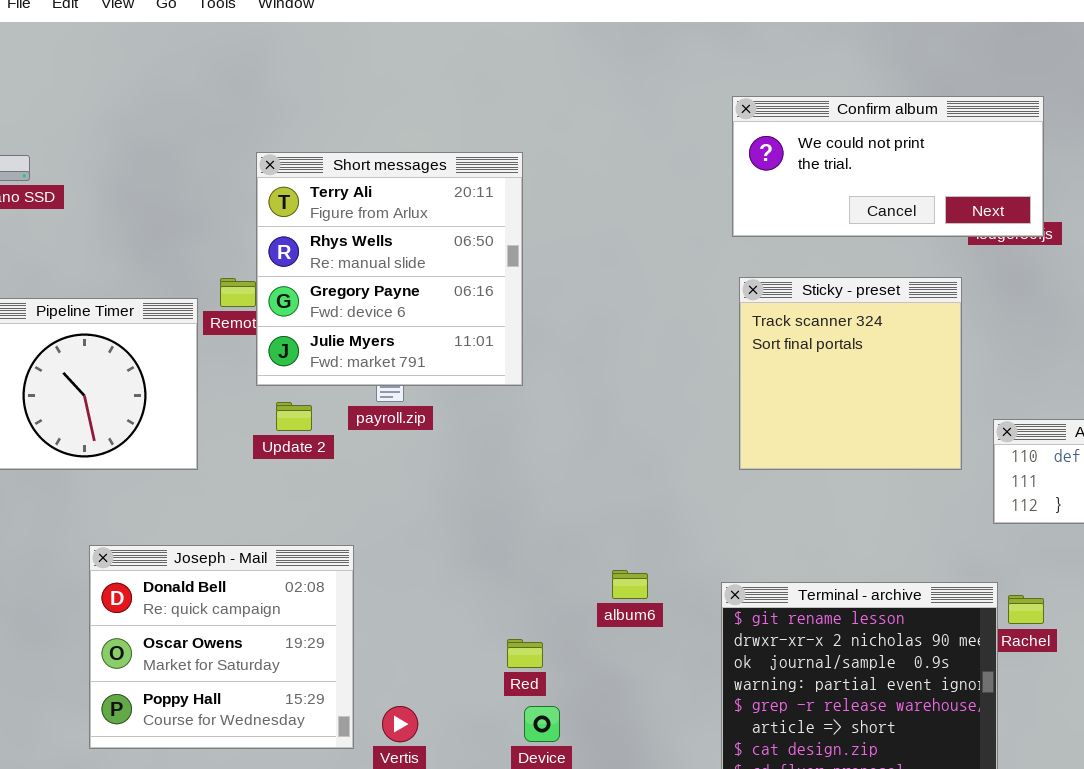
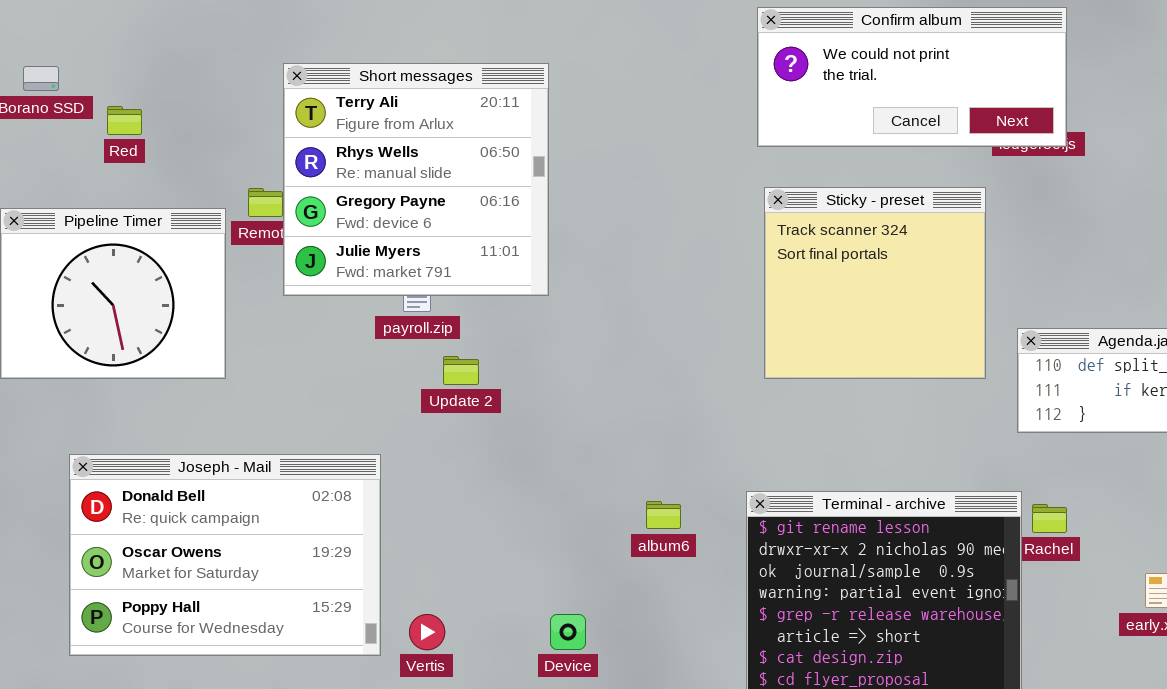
Update 2: [276,402,312,431] -> [443,356,479,385], moved
Joseph - Mail: [89,545,354,749] -> [69,454,381,656], resized
album6: [612,570,648,599] -> [646,501,681,529], moved
Red: [507,639,543,668] -> [107,106,142,135], moved

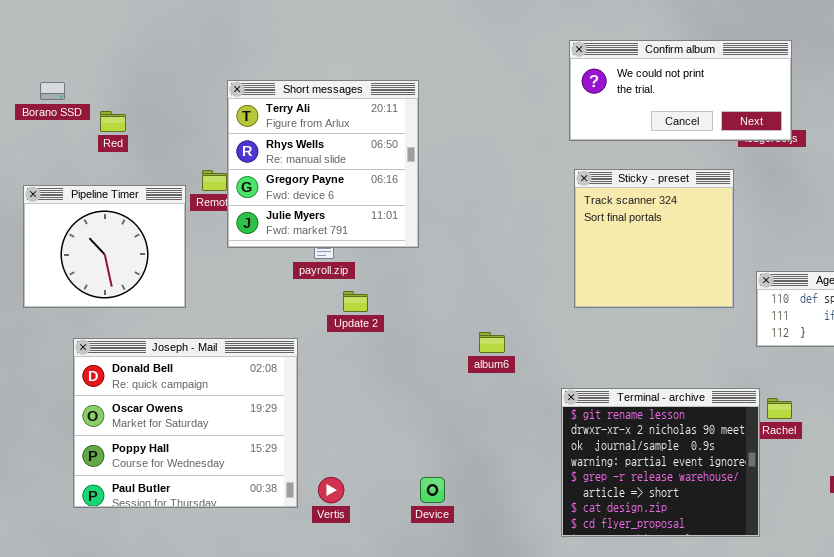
Joseph - Mail: [69,454,381,656] -> [73,338,298,508], resized
album6: [646,501,681,529] -> [479,332,505,353], moved

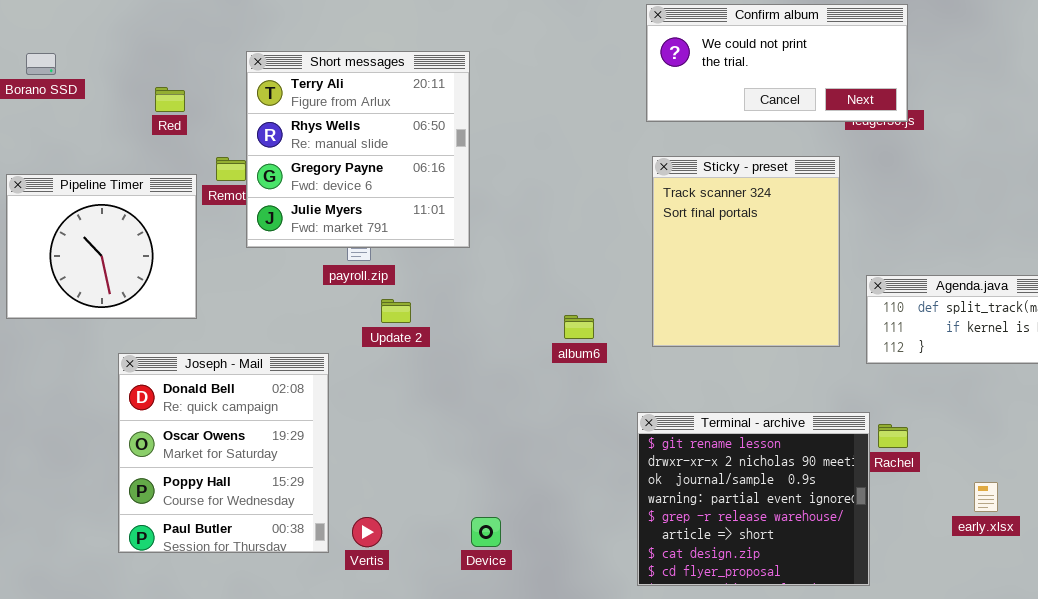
Red: [100,111,126,132] -> [155,87,185,112], moved
Sticky - preset: [574,169,734,308] -> [652,156,840,347], resized
album6: [479,332,505,353] -> [564,315,594,339], moved
Joseph - Mail: [73,338,298,508] -> [118,353,329,553], resized

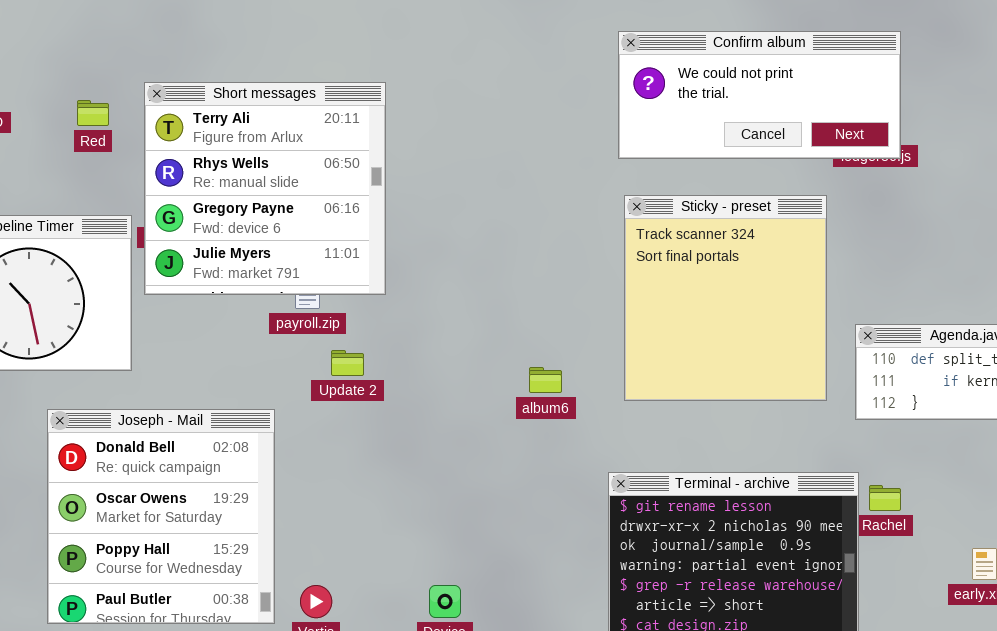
Short messages: [246,51,470,248] -> [144,82,386,295], moved
Red: [155,87,185,112] -> [77,100,109,126], moved

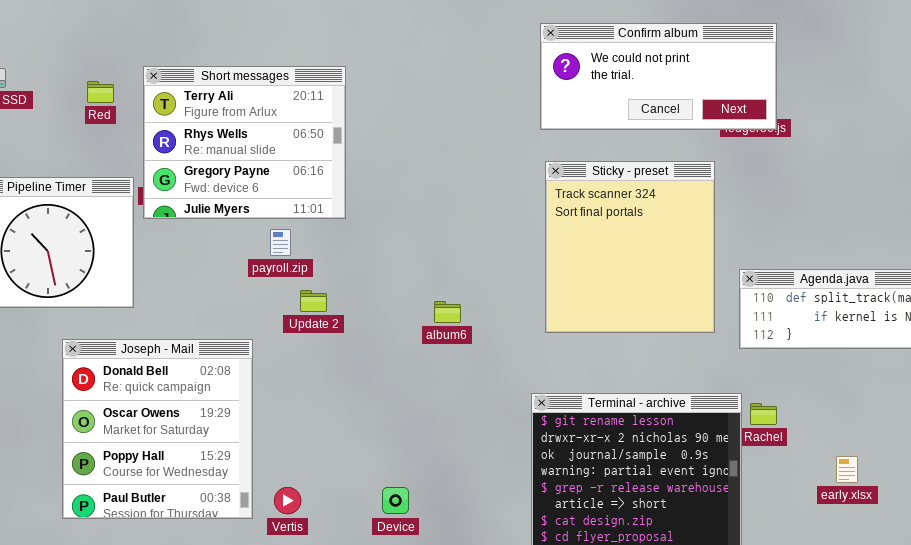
Short messages: [144,82,386,295] -> [143,66,346,219], resized
album6: [529,367,562,393] -> [434,301,461,323], moved

